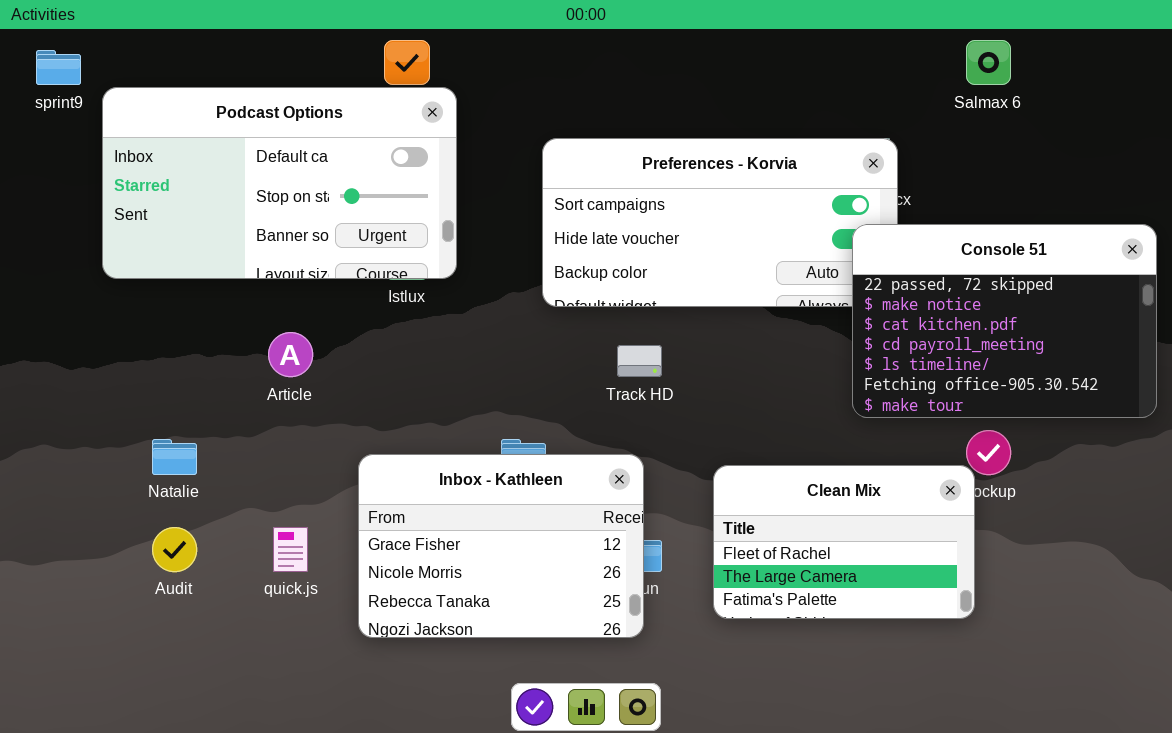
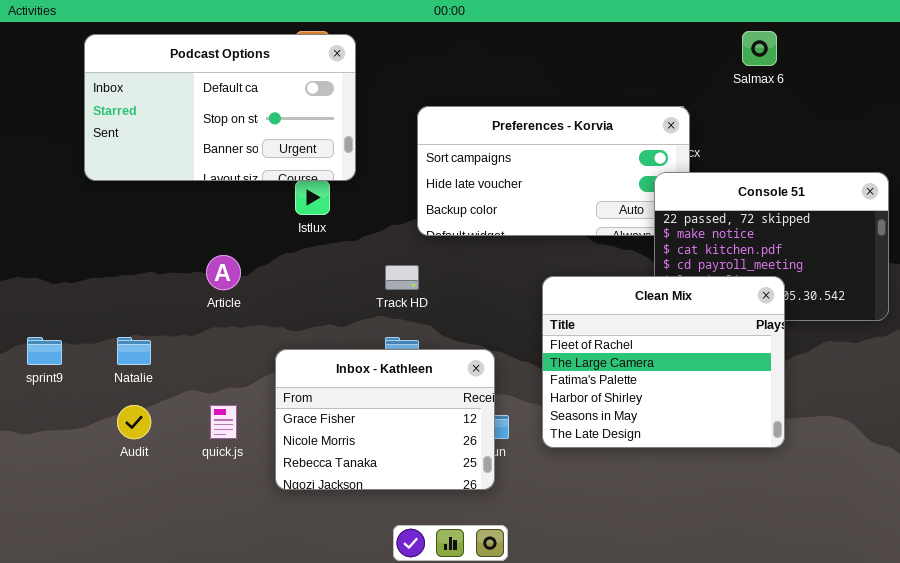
sprint9: [36,50,81,85] -> [27,337,62,365], moved
Podcast Options: [102,87,457,279] -> [84,34,356,181], moved
Track HD: [617,345,662,377] -> [385,265,419,290], moved
Clean Mix: [713,465,975,619] -> [542,276,785,448], moved, resized

